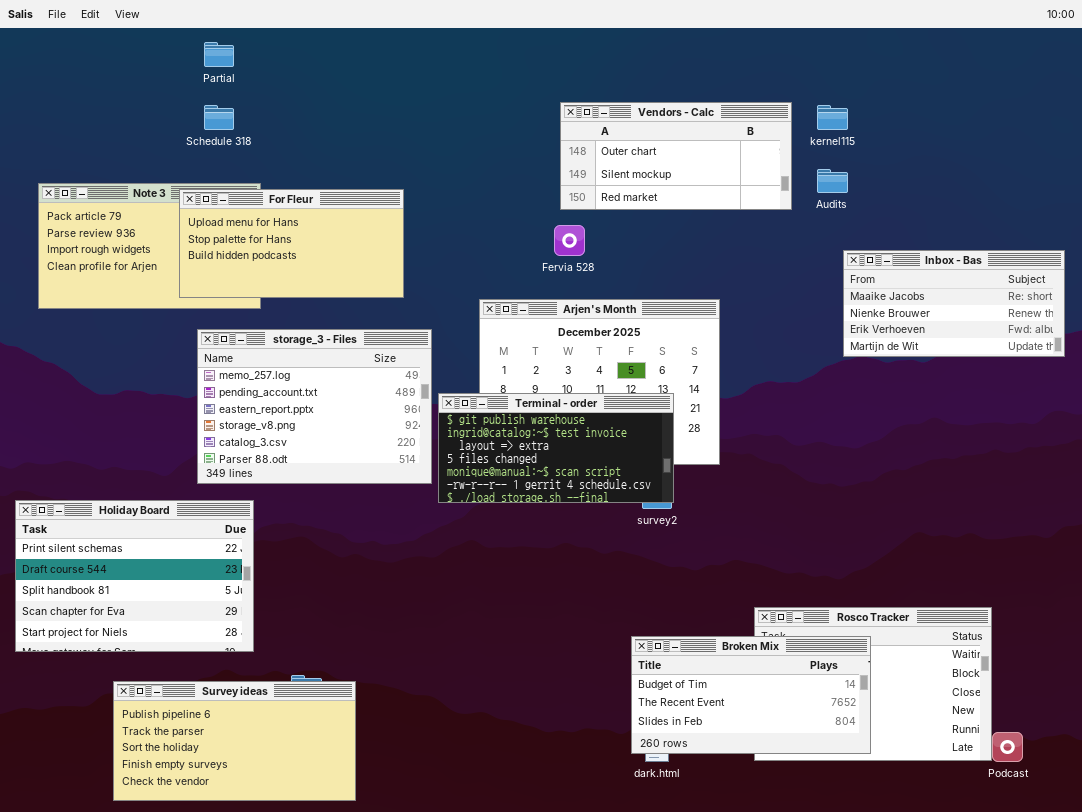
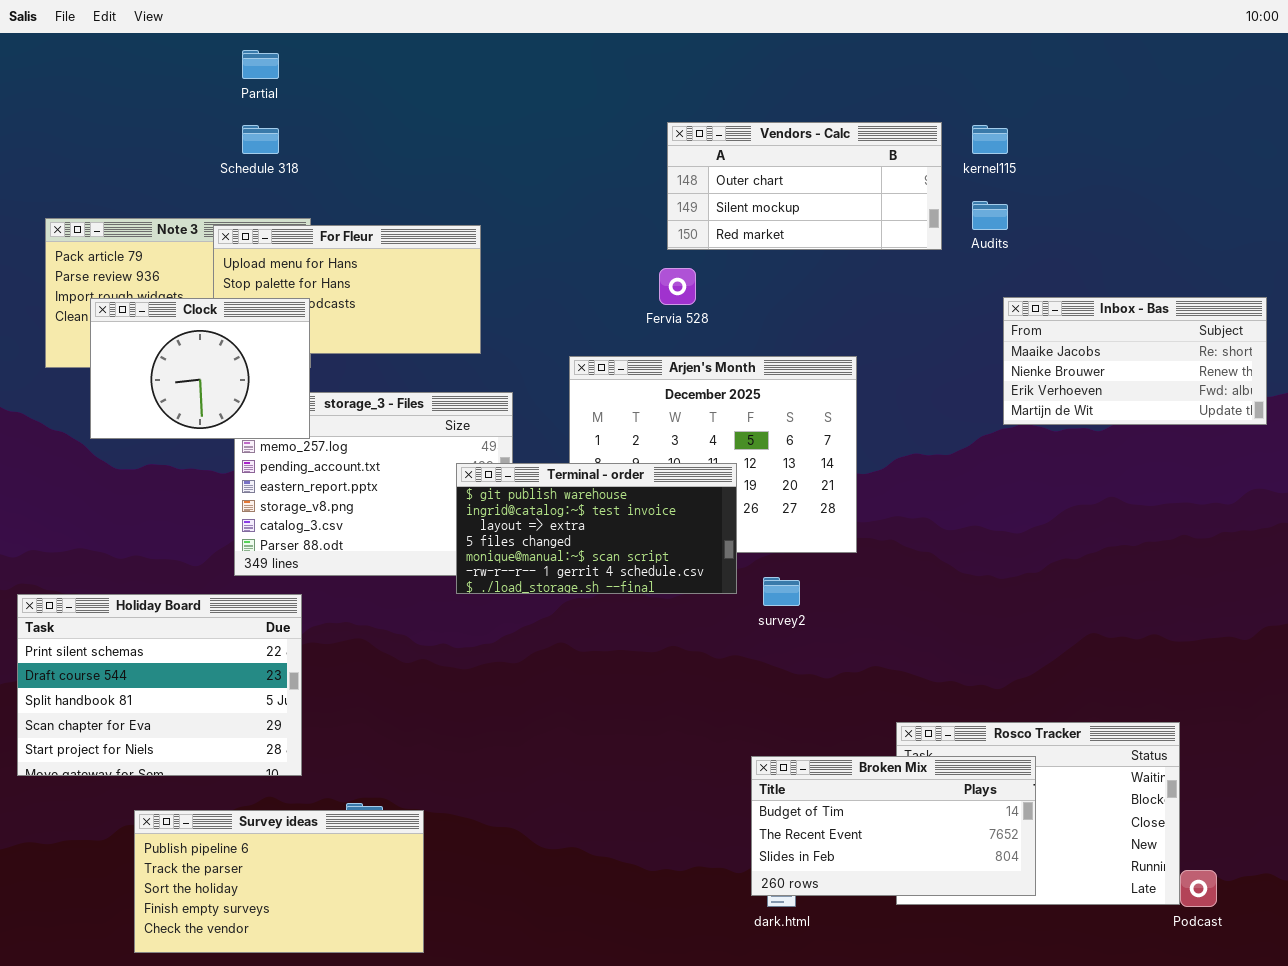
Clock: none -> [90,298,310,439], opened
Terminal - order: [438,393,674,503] -> [456,463,737,594], moved

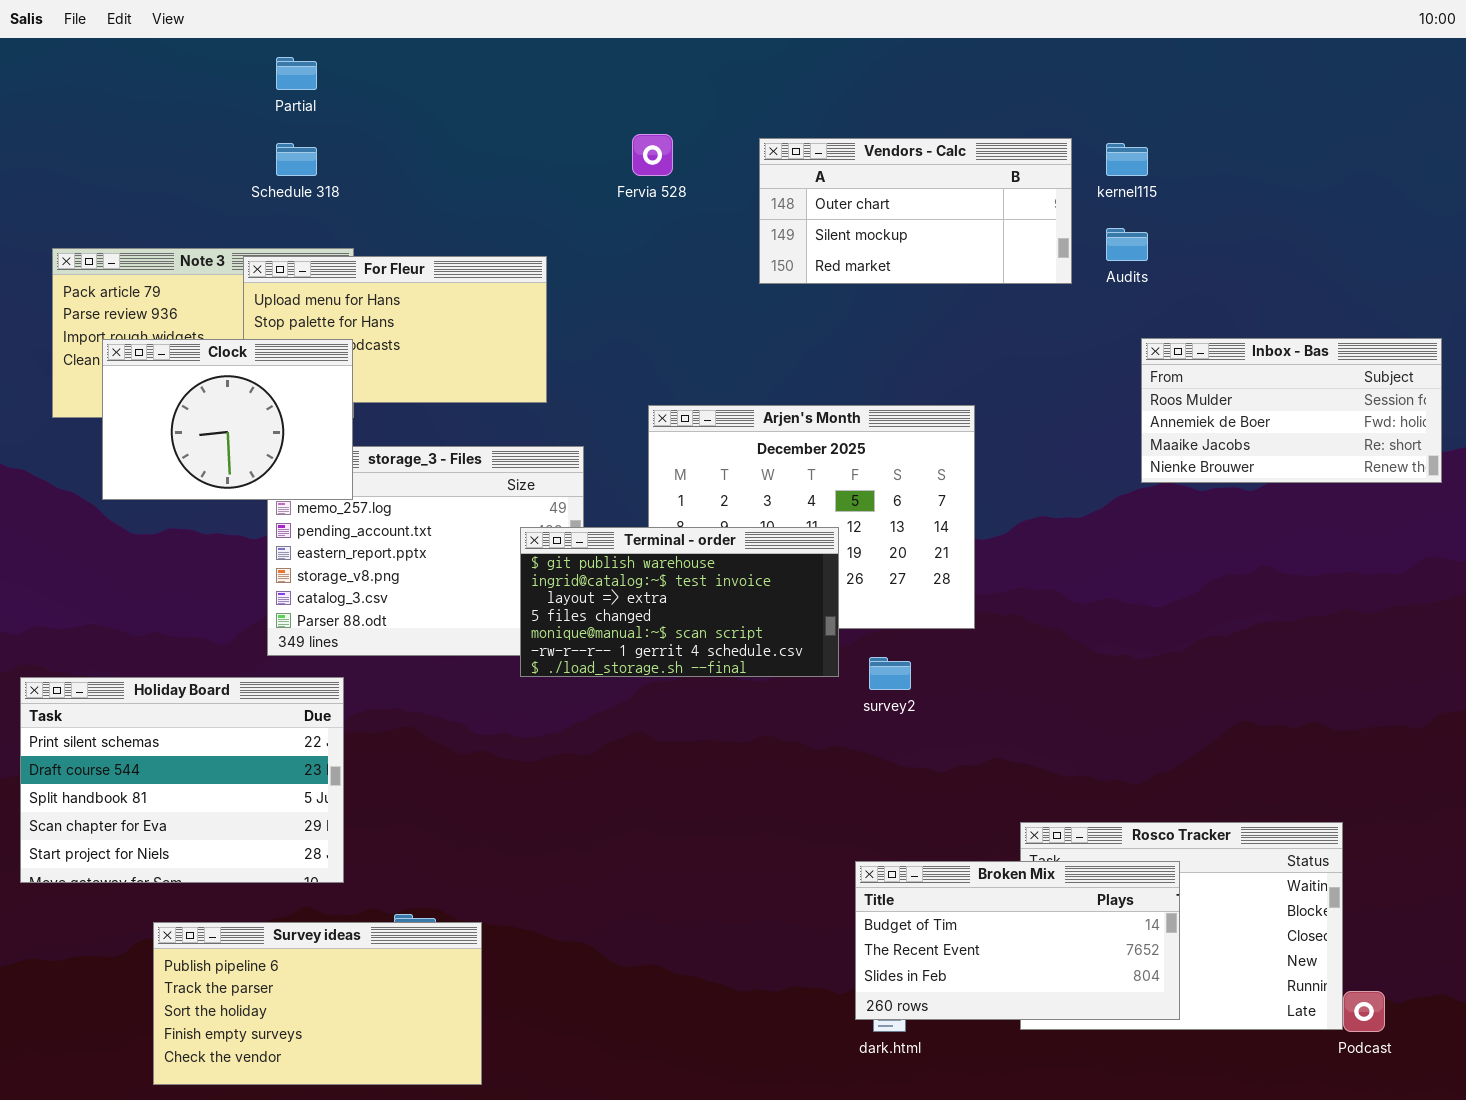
Fervia 528: [659,268,696,305] -> [632,134,673,176], moved
Inbox - Bas: [1003,297,1267,425] -> [1141,338,1442,483], scrolled up 2 rows

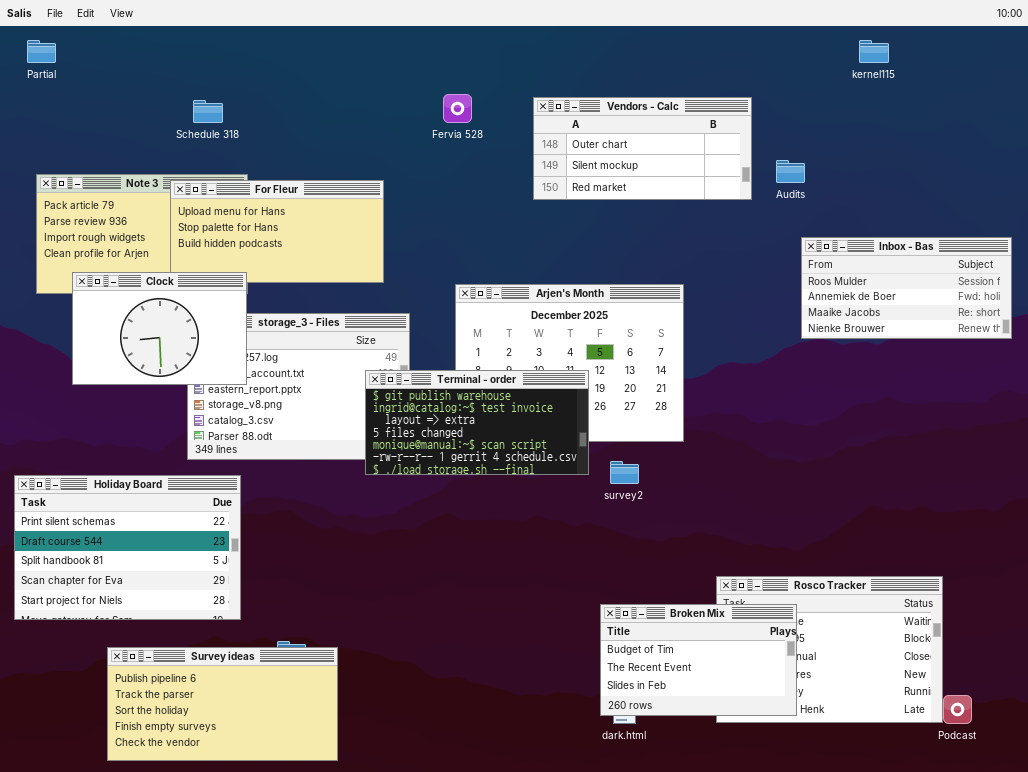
Partial: [276,57,317,90] -> [27,40,56,63], moved
kernel115: [1106,143,1148,176] -> [859,40,889,63], moved
Clock: [102,339,353,500] -> [72,272,247,385], moved
Broken Mix: [855,861,1180,1020] -> [600,604,797,716], resized

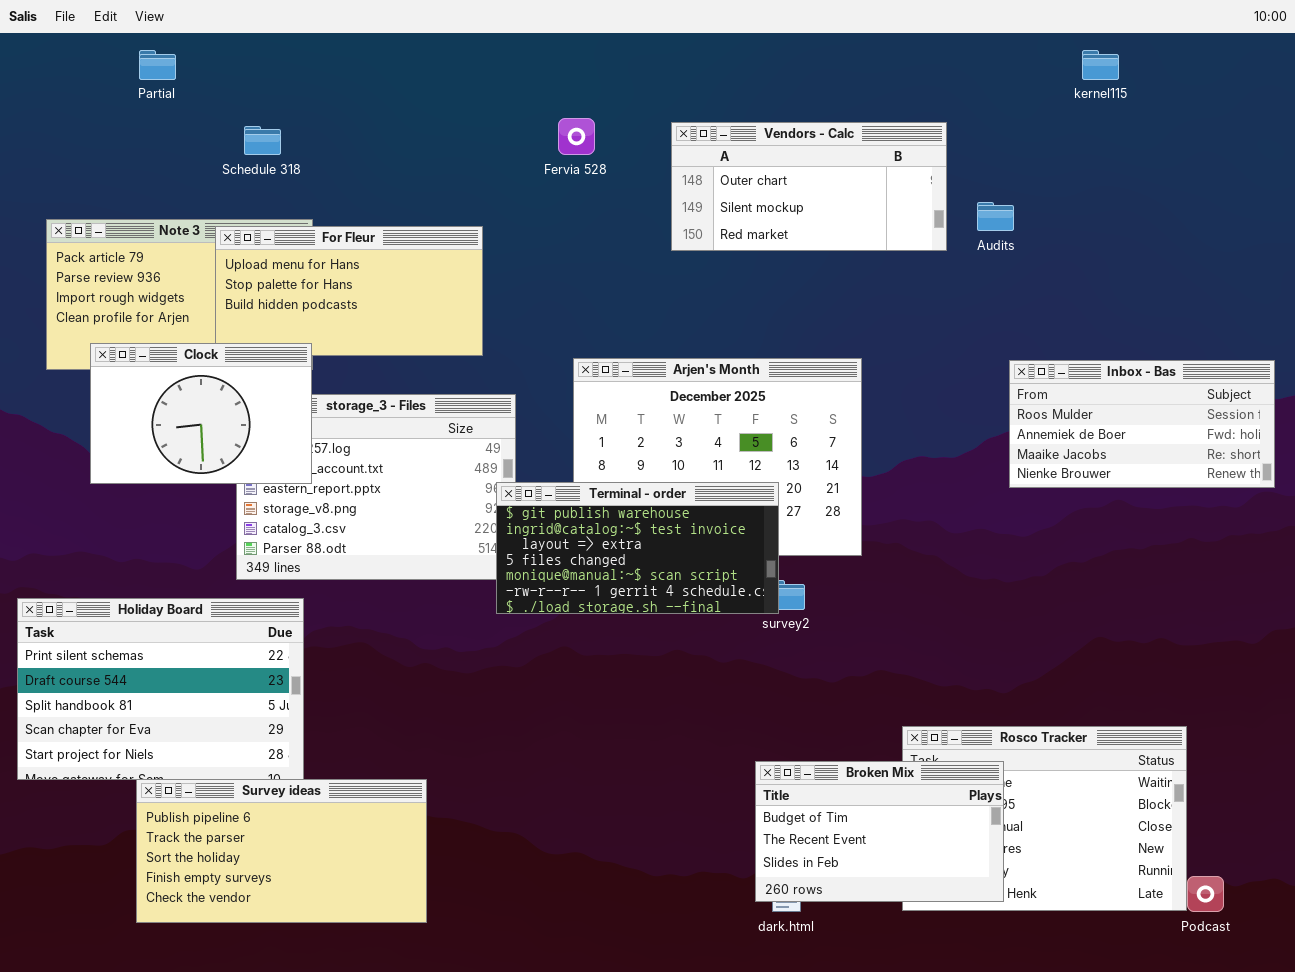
Partial: [27,40,56,63] -> [139,50,176,80], moved
Inbox - Bas: [801,237,1012,339] -> [1009,360,1275,488], moved
Terminal - order: [365,370,589,475] -> [496,482,779,614], moved
Survey ideas: [107,647,338,761] -> [136,779,427,923], moved

